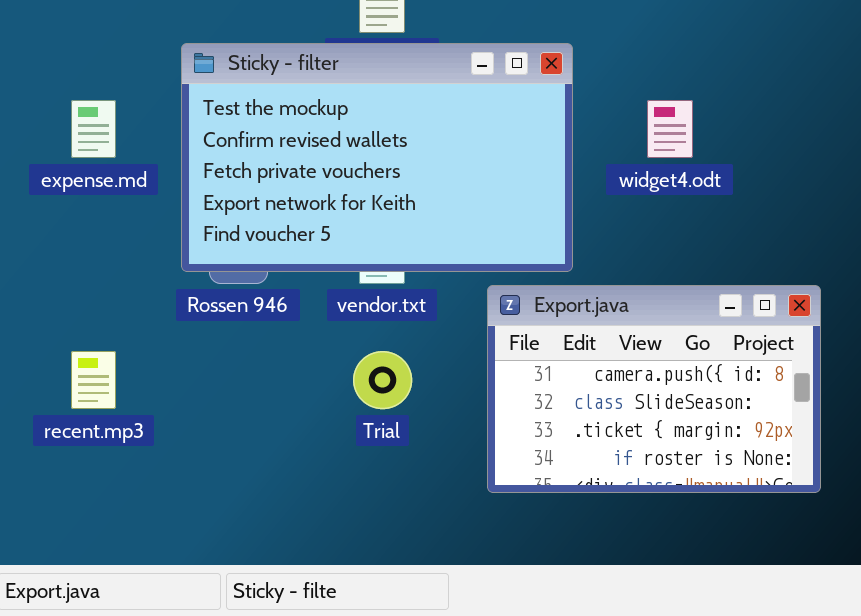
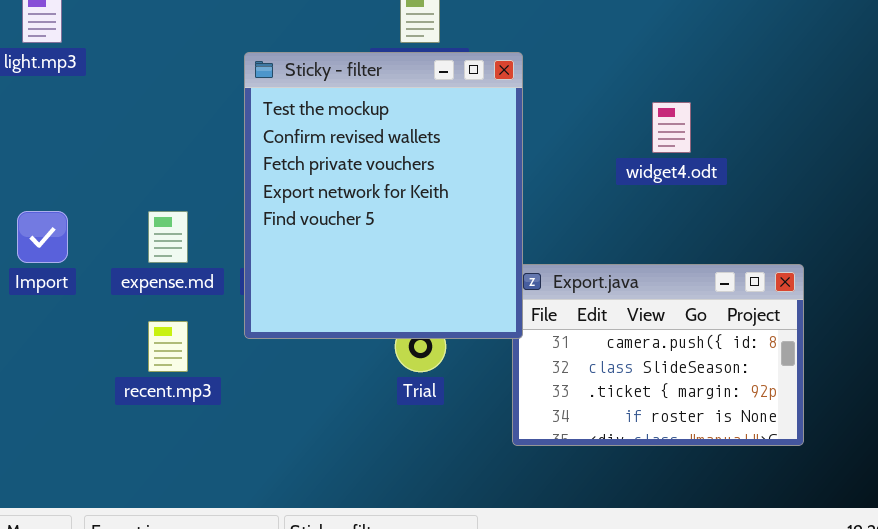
Sticky - filter: [181,43,573,272] -> [244,52,523,339], resized
expense.md: [71,100,116,158] -> [148,211,188,263], moved

